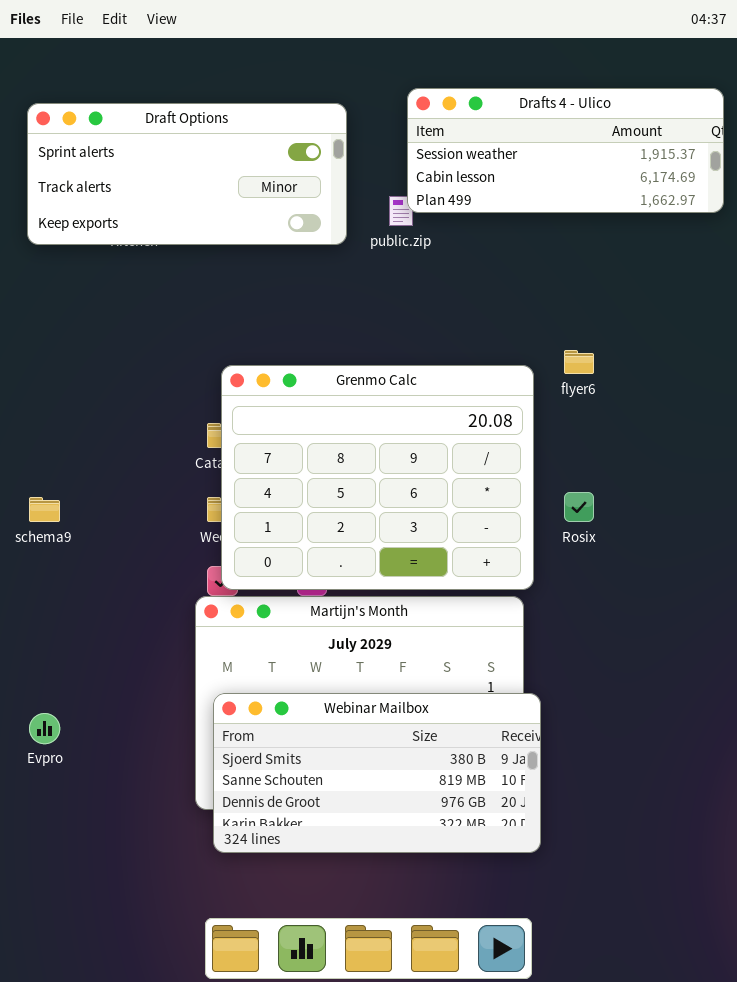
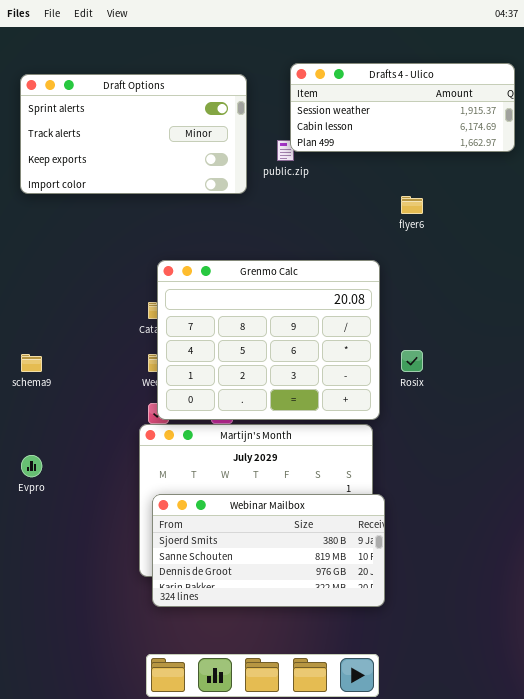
Draft Options: [27,103,347,245] -> [20,74,247,194], resized
flyer6: [564,350,594,374] -> [401,196,423,214], moved
Evpro: [29,713,60,744] -> [21,455,42,477], moved

